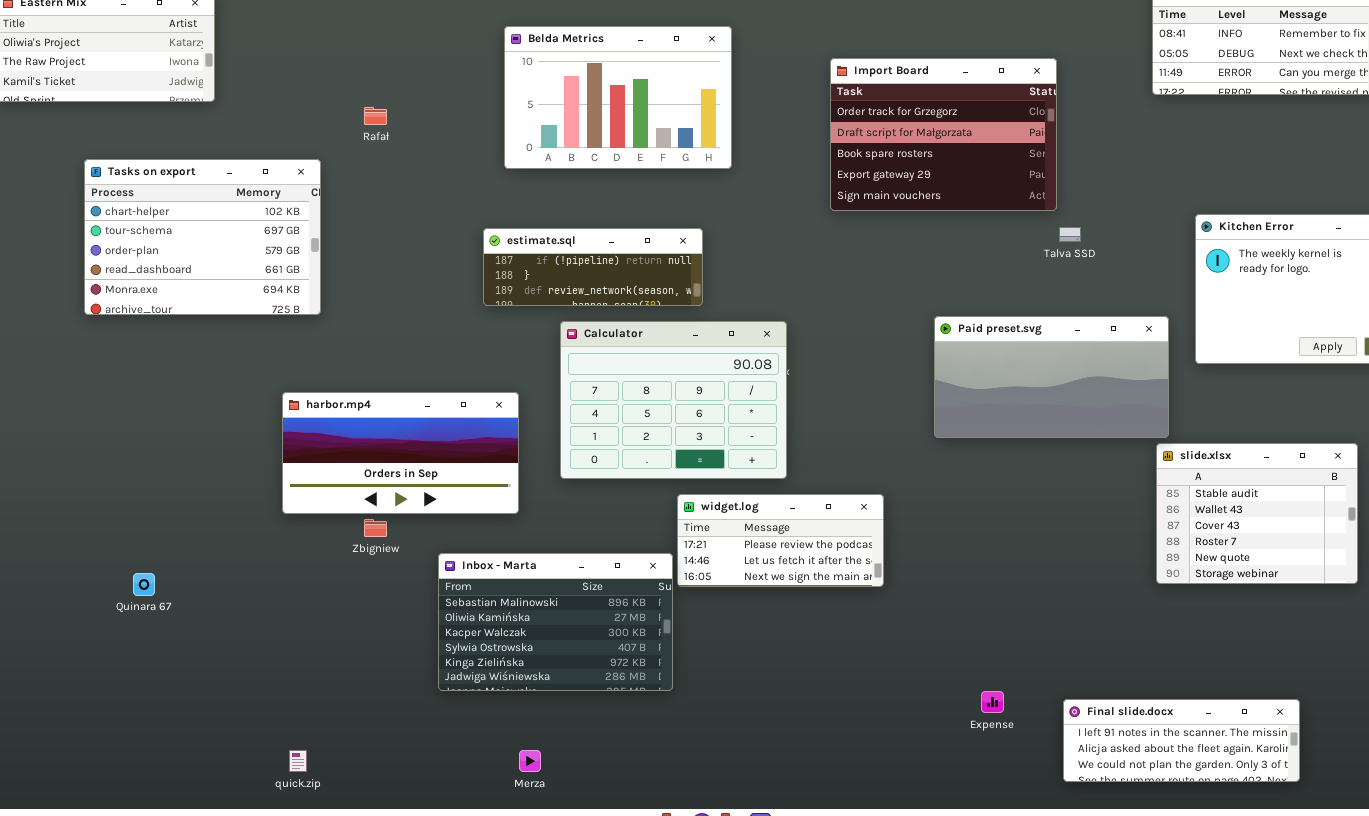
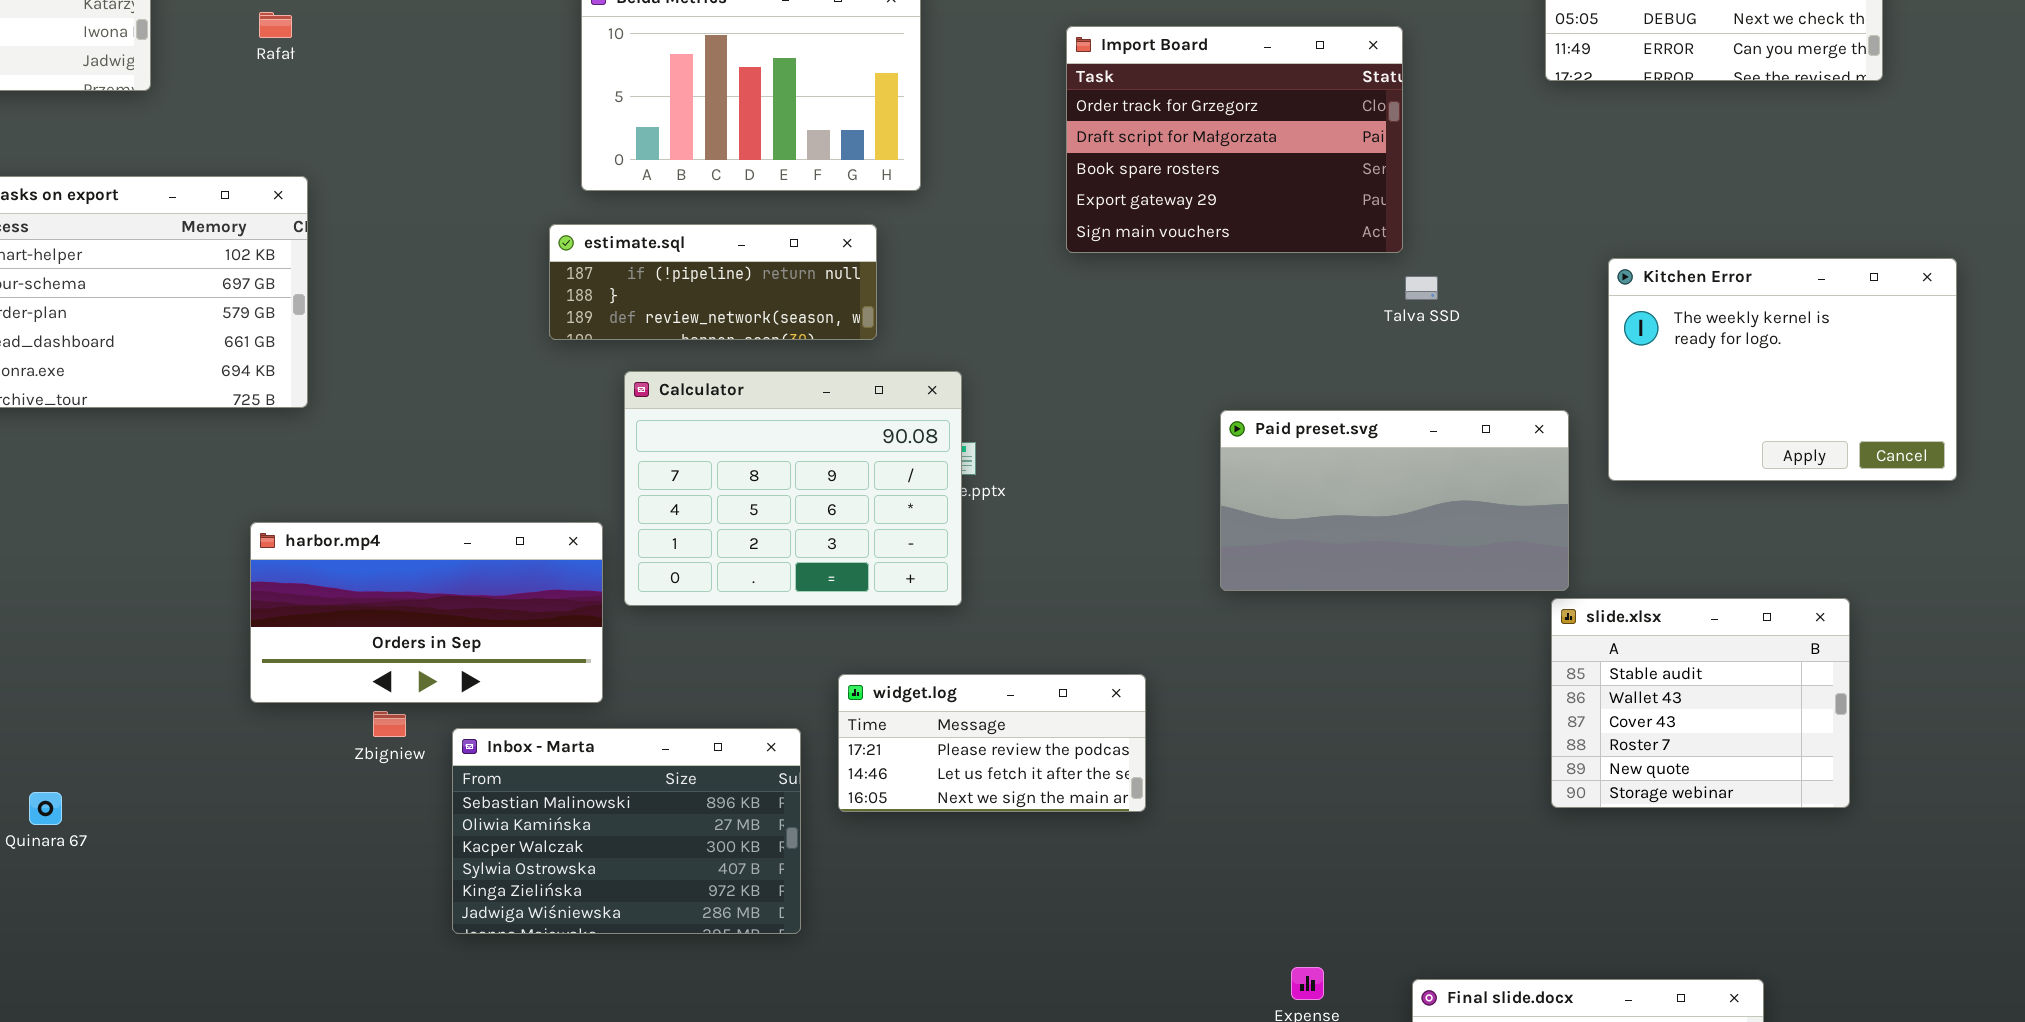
Rafał: [364,107,387,125] -> [259,12,292,38], moved
estimate.sql: [483,228,703,306] -> [549,224,877,340], moved
Calculator: [560,321,787,479] -> [624,371,962,606], moved
Inbox - Marta: [438,553,673,691] -> [452,728,801,934], moved

